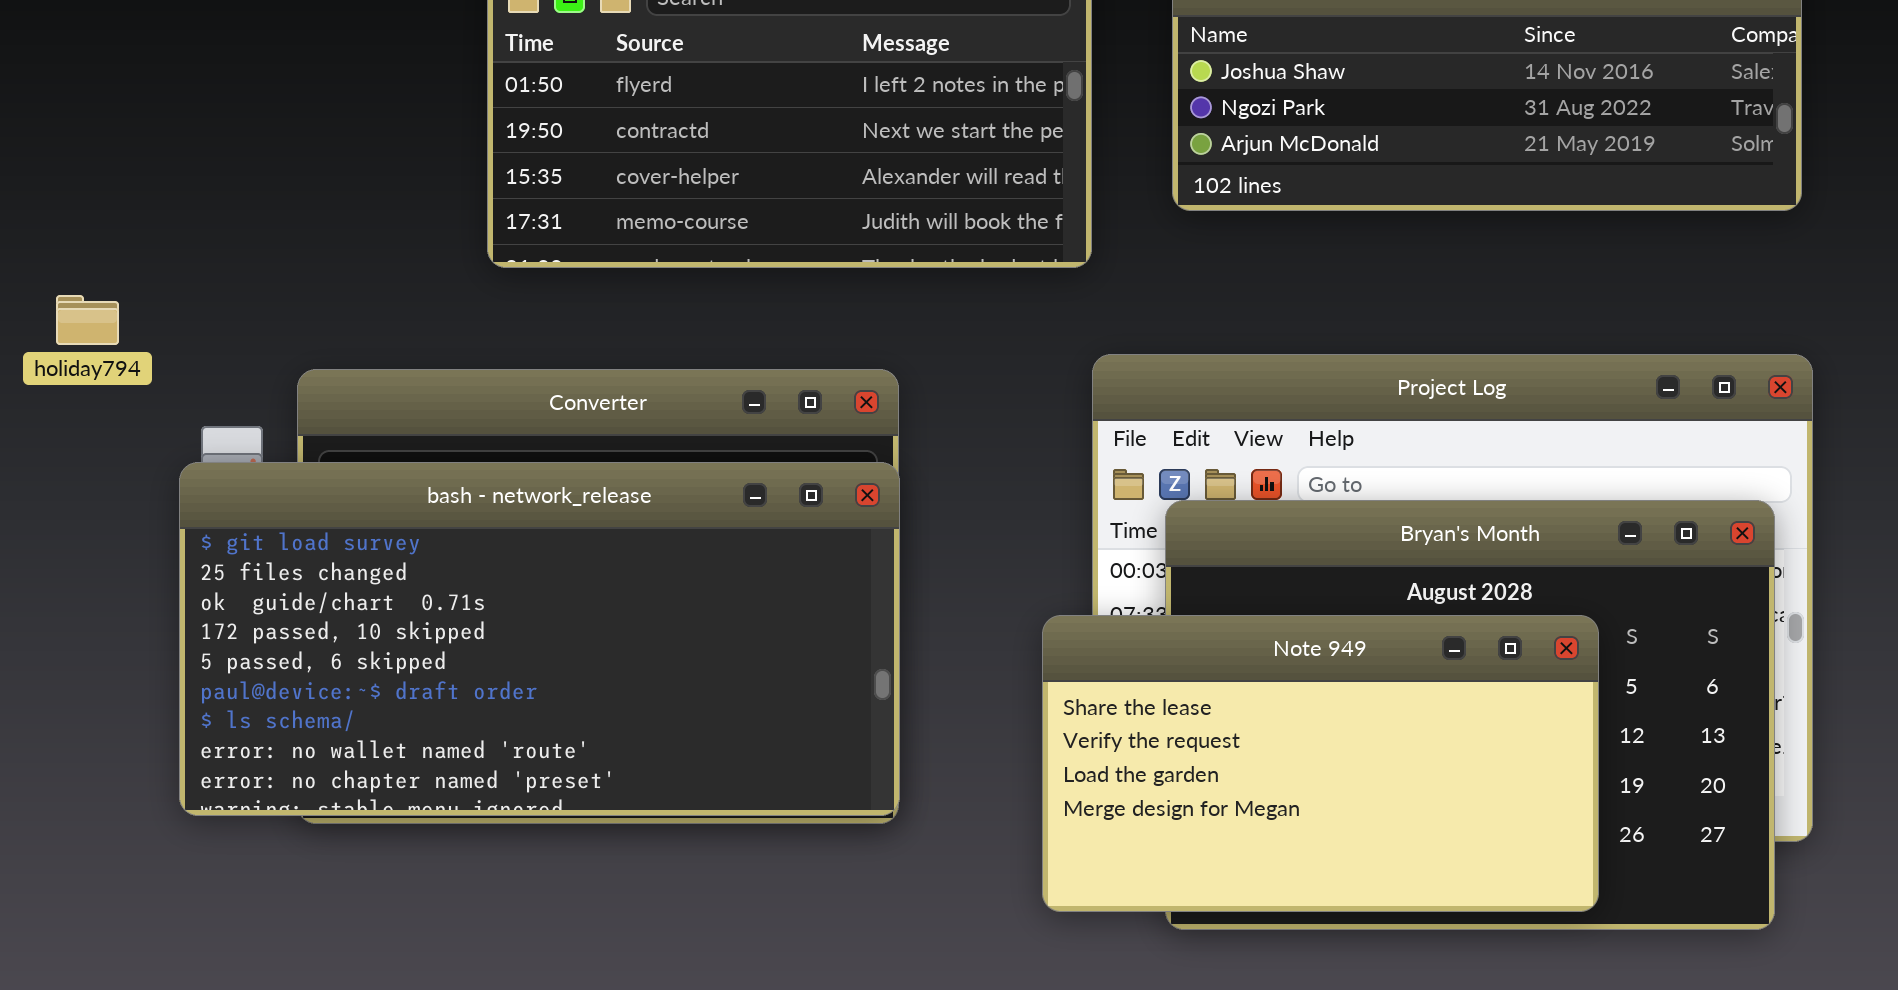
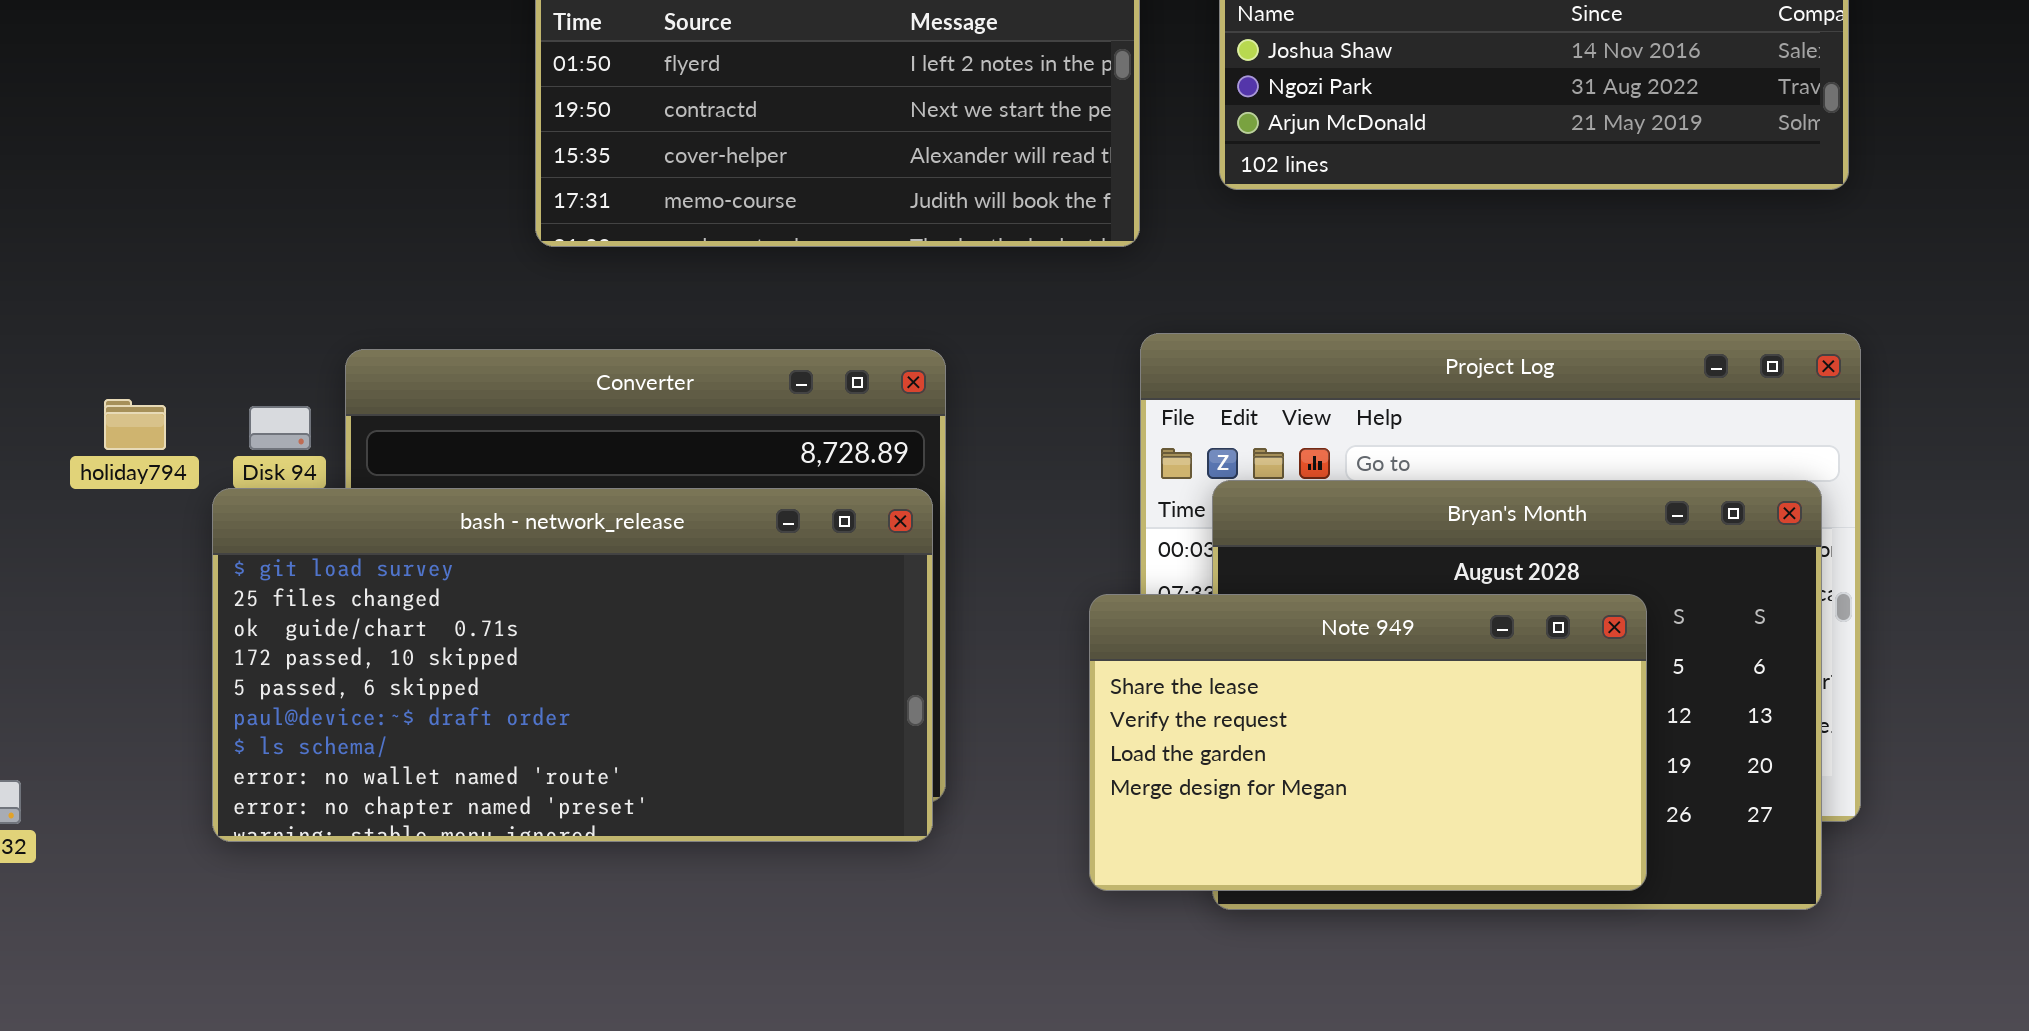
holiday794: [56,295,119,345] -> [104,399,166,450], moved
bash - network_release: [179,462,900,816] -> [212,488,933,842], moved

